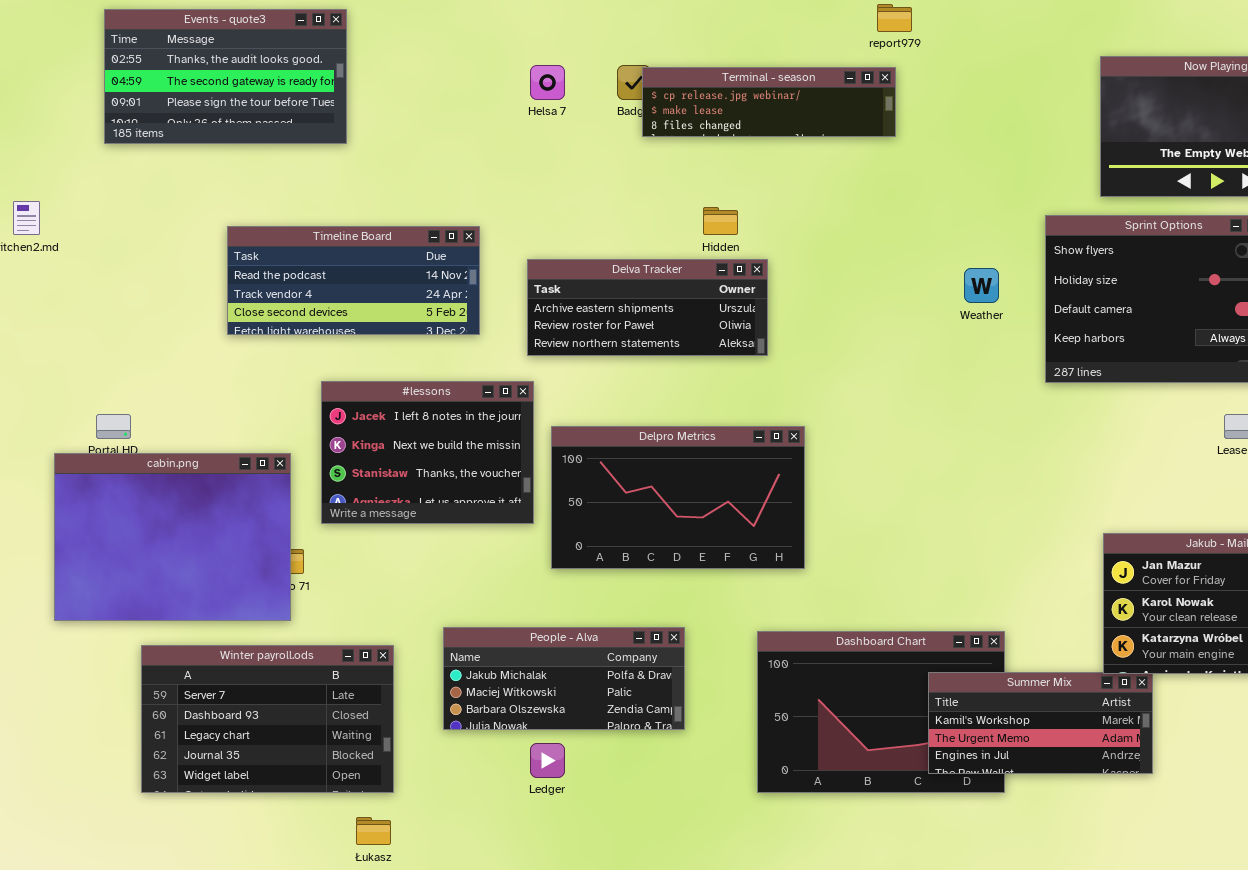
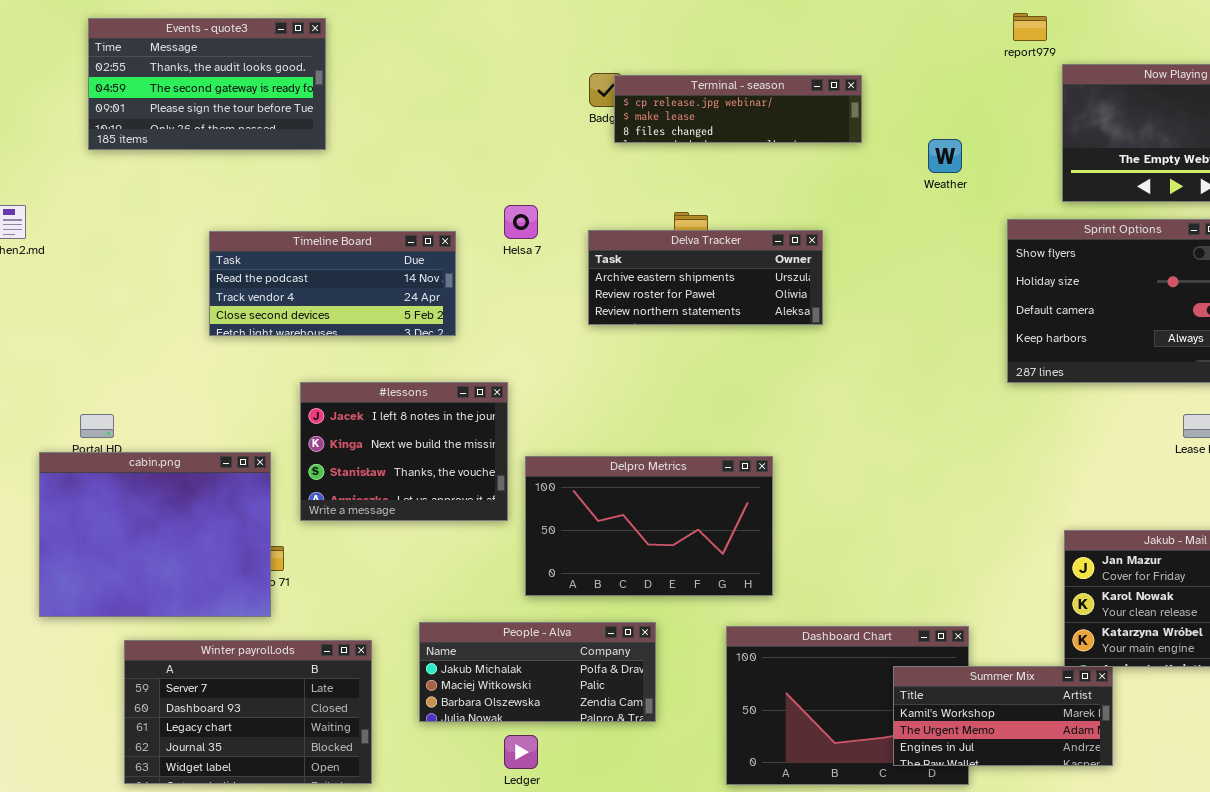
report979: [877,4,912,32] -> [1013,13,1047,41], moved
Helsa 7: [530,65,565,100] -> [504,205,538,239], moved
Delva Tracker: [527,259,768,356] -> [588,230,823,325], moved
Weather: [964,268,999,303] -> [928,139,962,173], moved
Delpro Metrics: [551,426,805,569] -> [525,456,773,596], moved

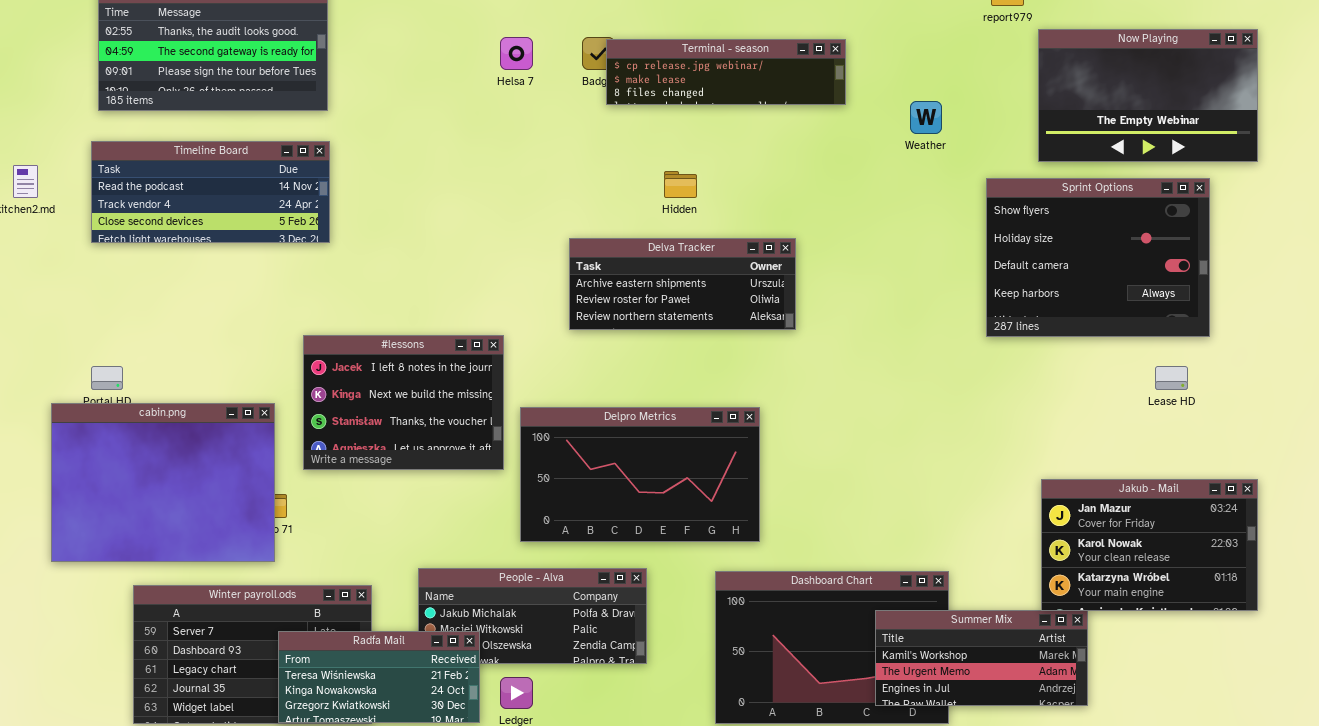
Helsa 7: [504,205,538,239] -> [500,37,533,70], moved
Delva Tracker: [588,230,823,325] -> [569,238,796,330], moved
Timeline Board: [209,231,456,336] -> [91,141,330,243], moved
Radfa Mail: none -> [278,631,480,723], opened

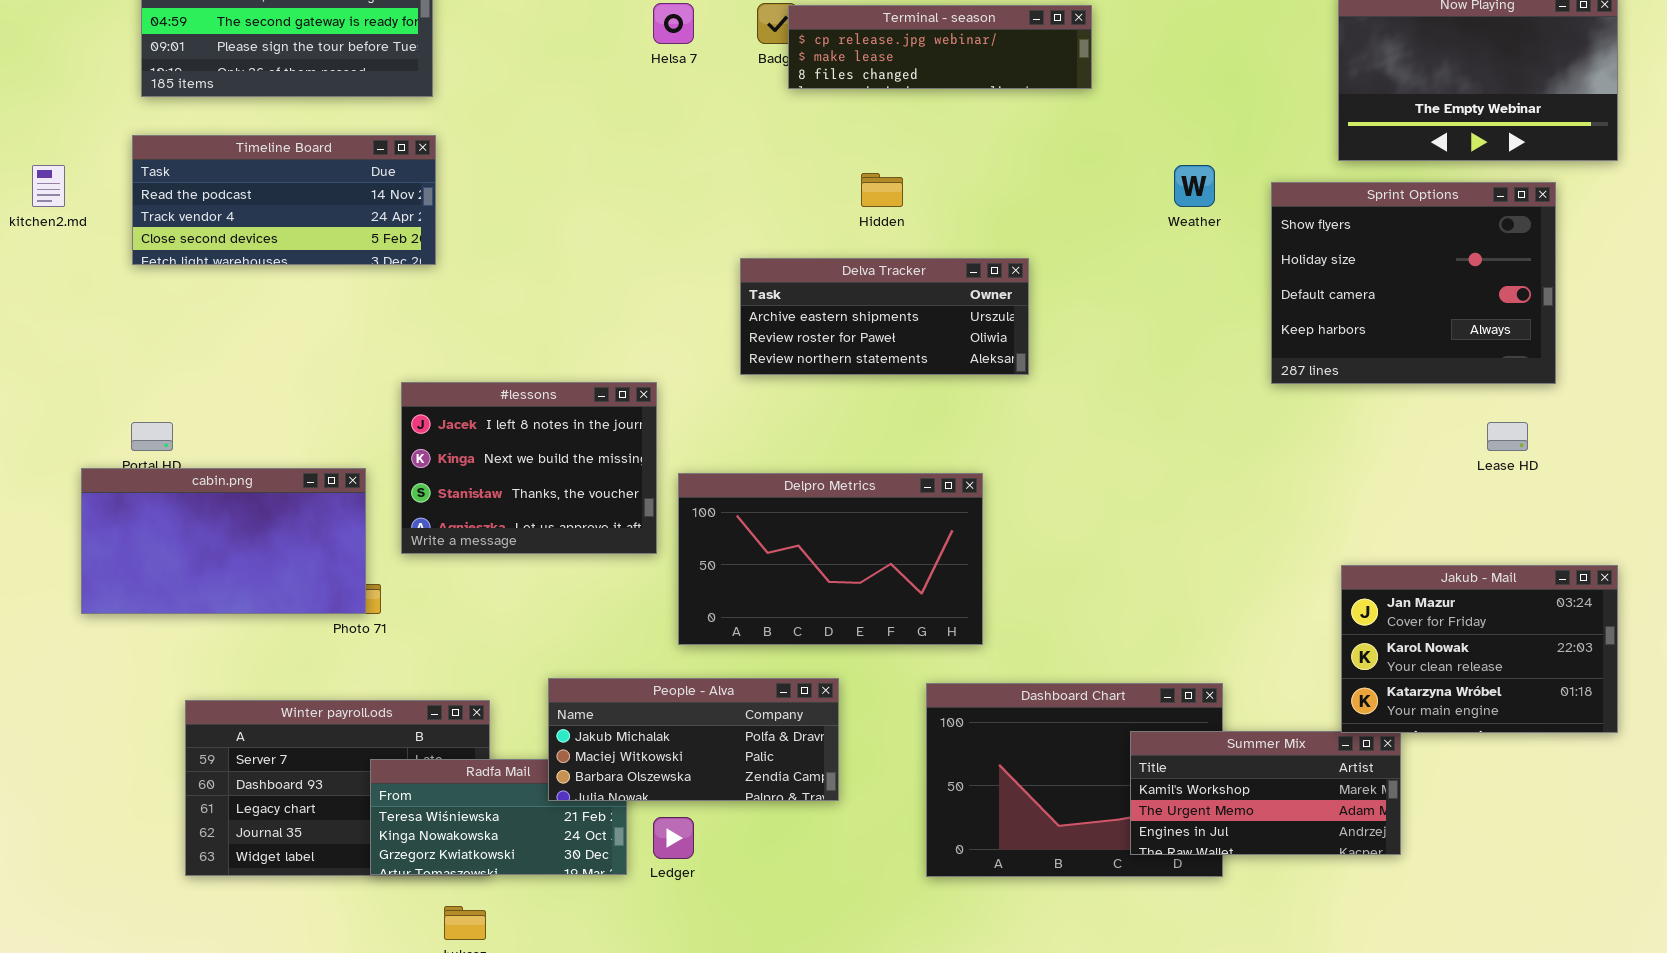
Weather: [910,101,942,134] -> [1174,165,1215,207], moved
cabin.png: [51,403,275,562] -> [81,468,366,614], resized
People - Alva: [418,568,647,664] -> [548,678,839,801], raised

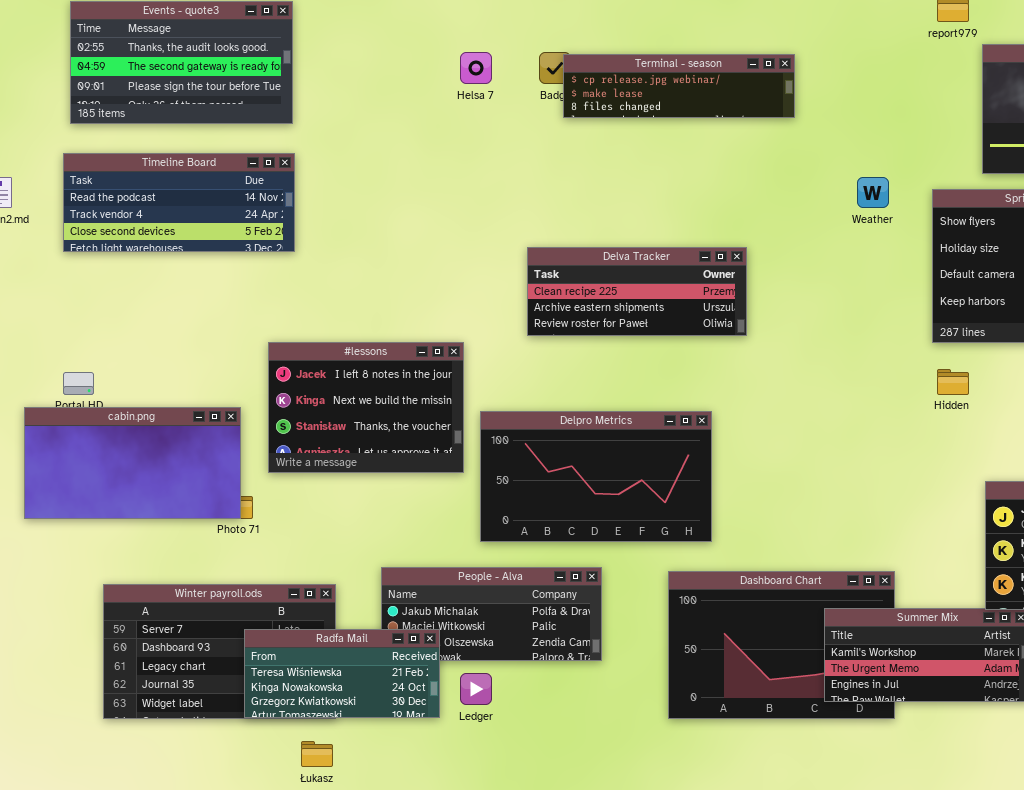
Hidden: [861,173,903,207] -> [937,369,969,395], moved
Delva Tracker: [740,258,1029,375] -> [527,247,747,336], scrolled up 1 row
Radfa Mail: [370,759,627,875] -> [244,629,440,718], raised

